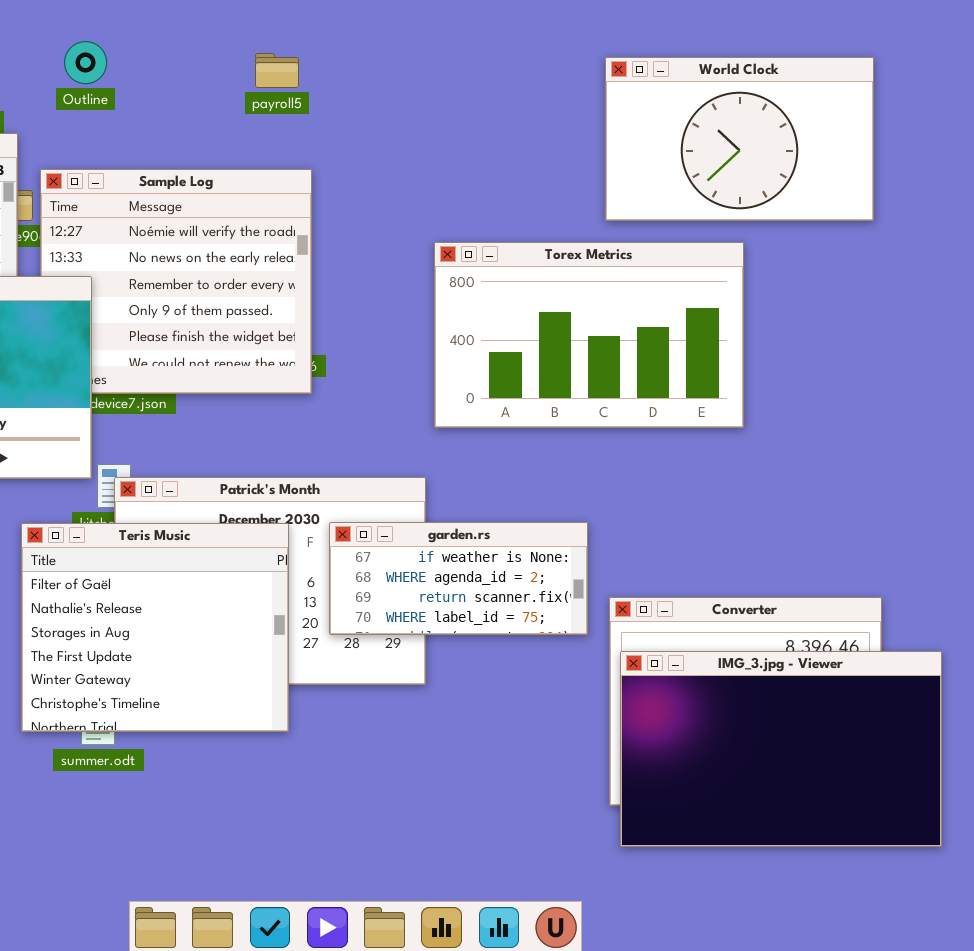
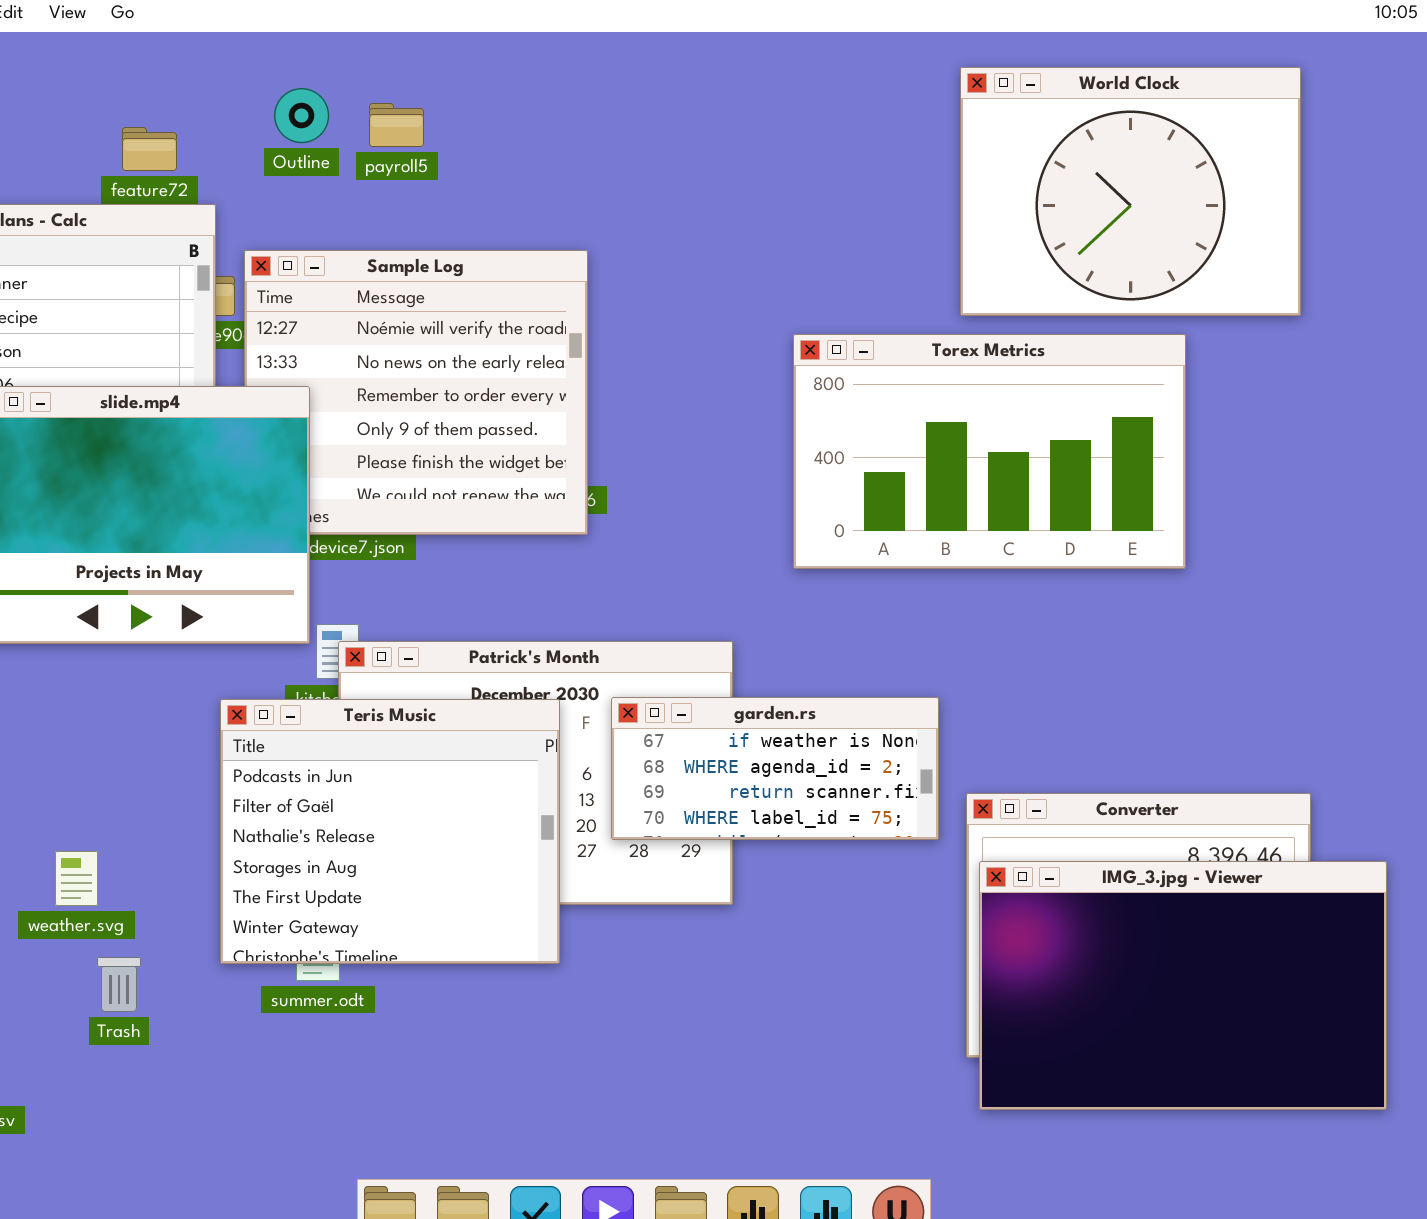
payroll5: [255,53,299,88] -> [369,103,424,147], moved
World Clock: [605,57,874,221] -> [960,67,1301,316], resized
Torex Metrics: [434,242,744,428] -> [793,334,1186,569], moved
Teris Music: [21,523,289,732] -> [220,699,560,964], scrolled up 1 row

